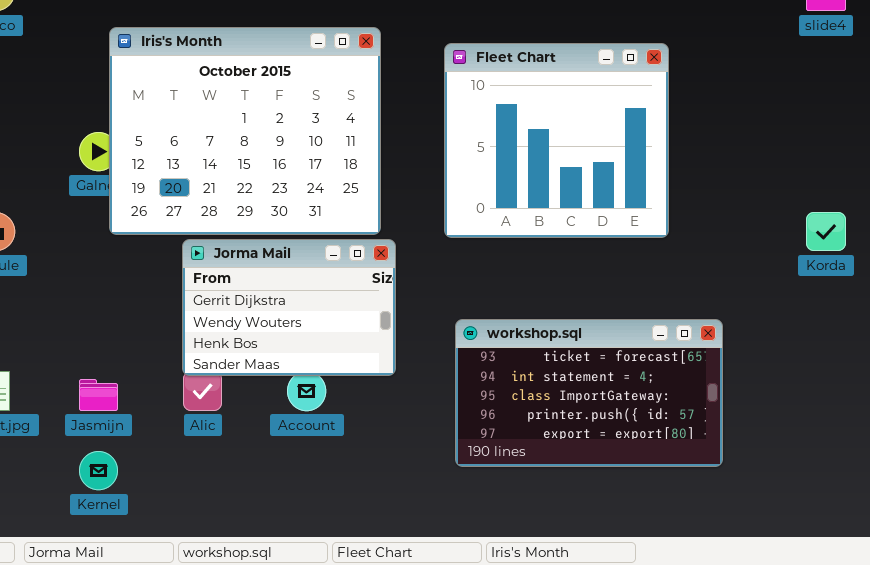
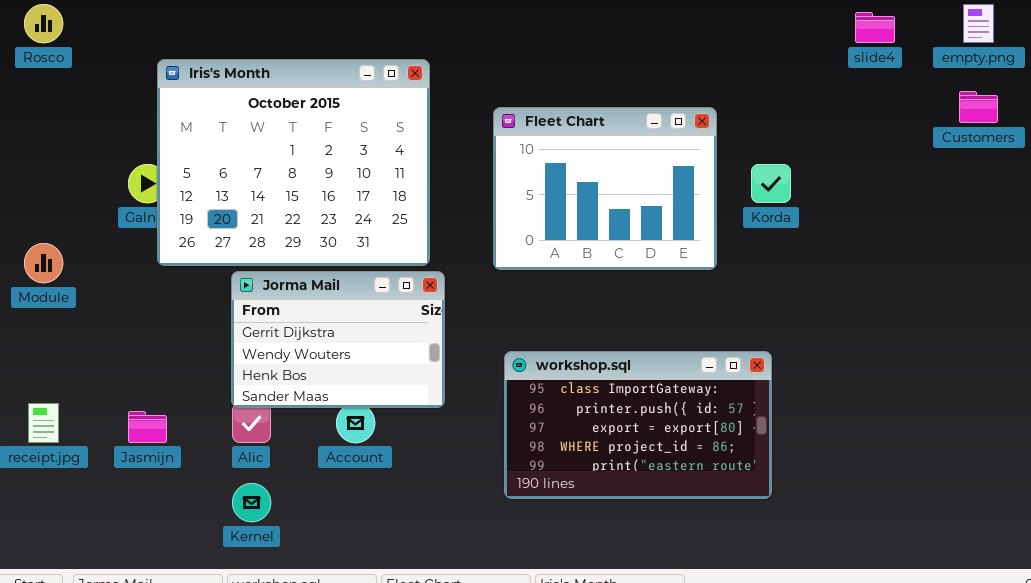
Fleet Chart: [444,43,669,238] -> [493,107,717,270], resized
Korda: [806,212,846,251] -> [751,164,791,203], moved
workshop.sql: [455,319,723,467] -> [504,351,772,499], scrolled down 2 rows
Kernel: [79,451,118,490] -> [232,483,271,522], moved

